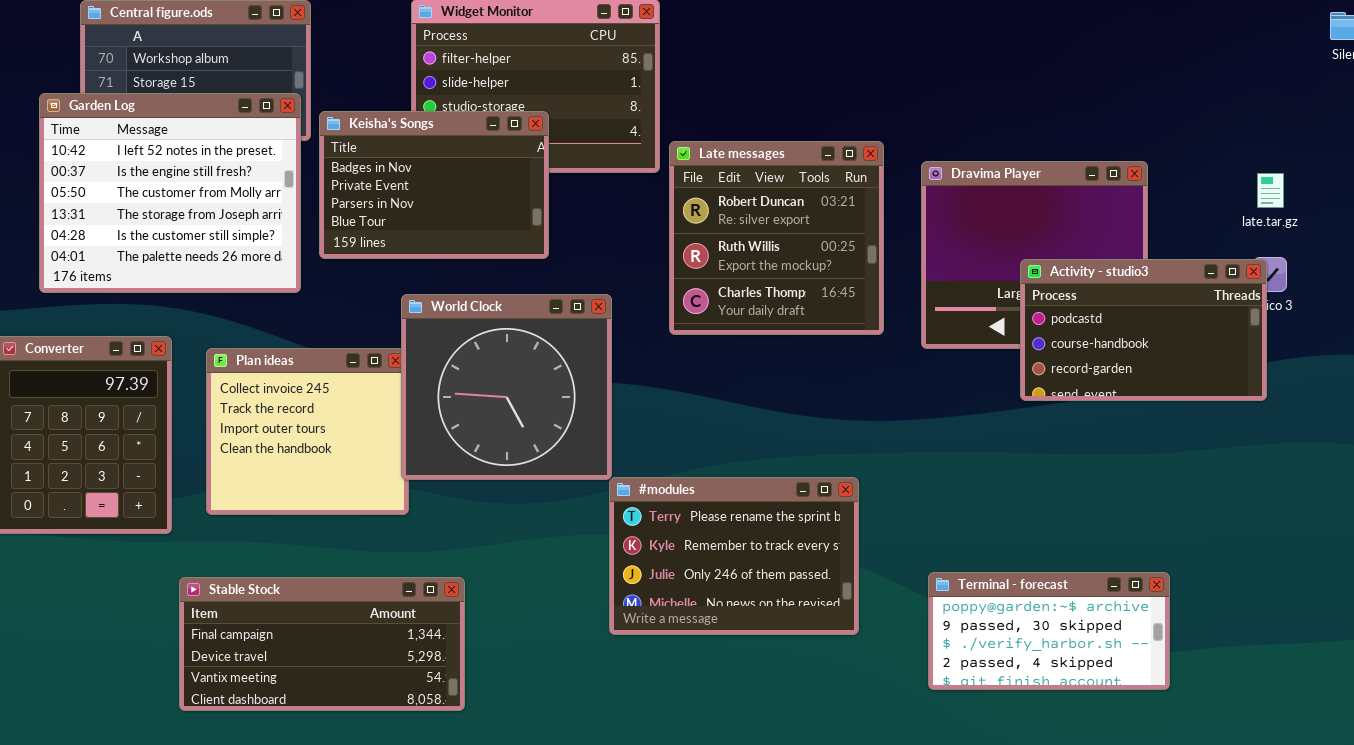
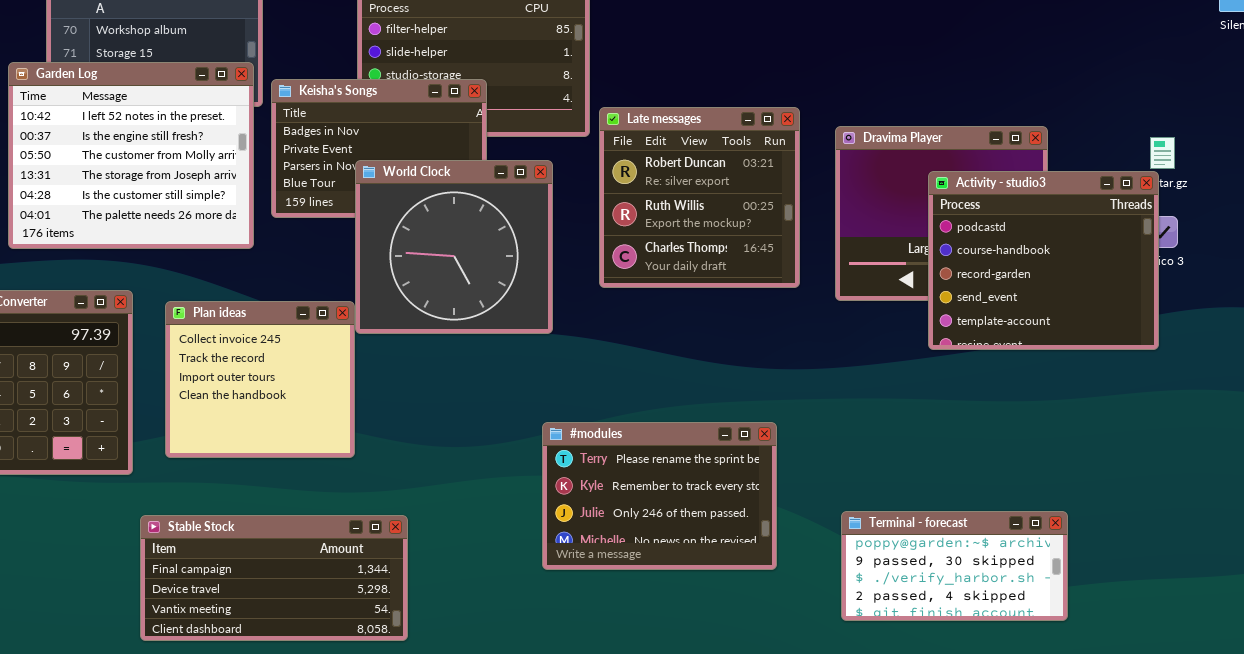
Activity - studio3: [1020,259,1267,401] -> [928,171,1159,350], resized
World Clock: [401,294,612,480] -> [355,160,553,334], moved

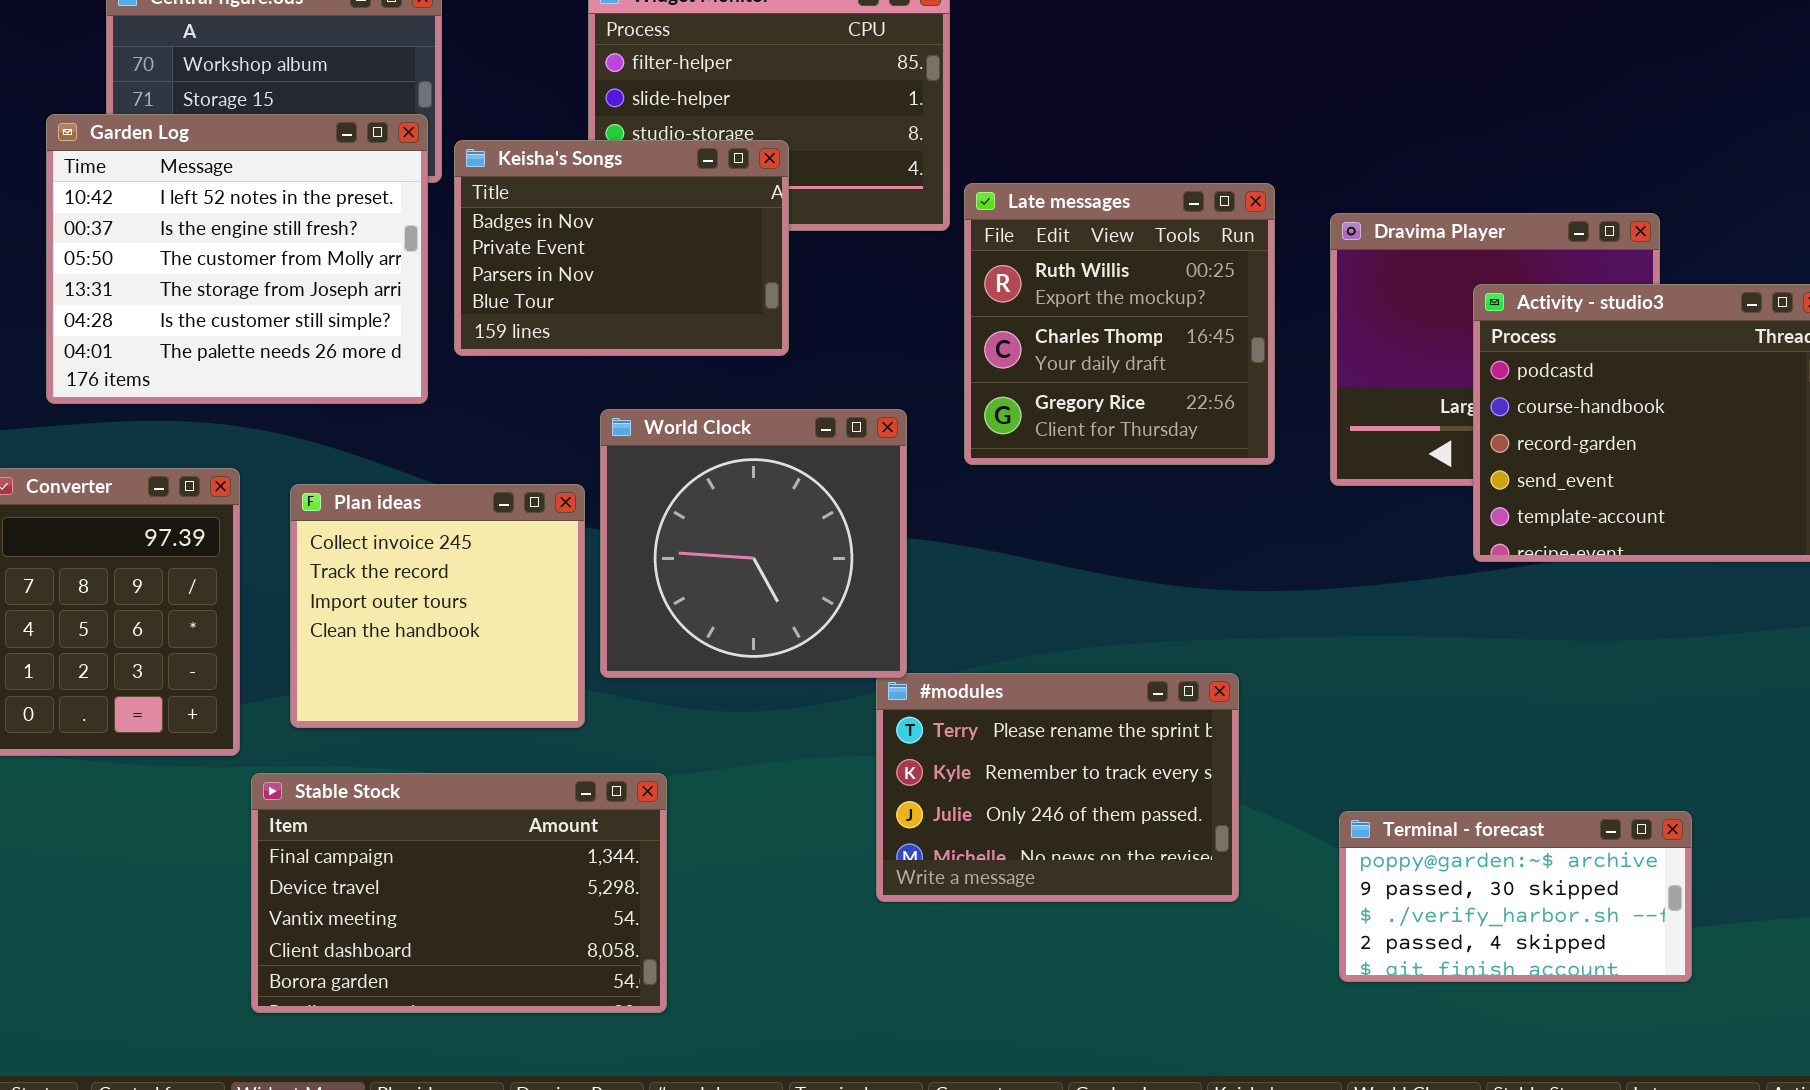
Late messages: [599,107,800,288] -> [964,183,1275,465], scrolled down 1 row
World Clock: [355,160,553,334] -> [600,409,907,678], moved
Stable Stock: [140,515,408,641] -> [251,773,667,1013], resized

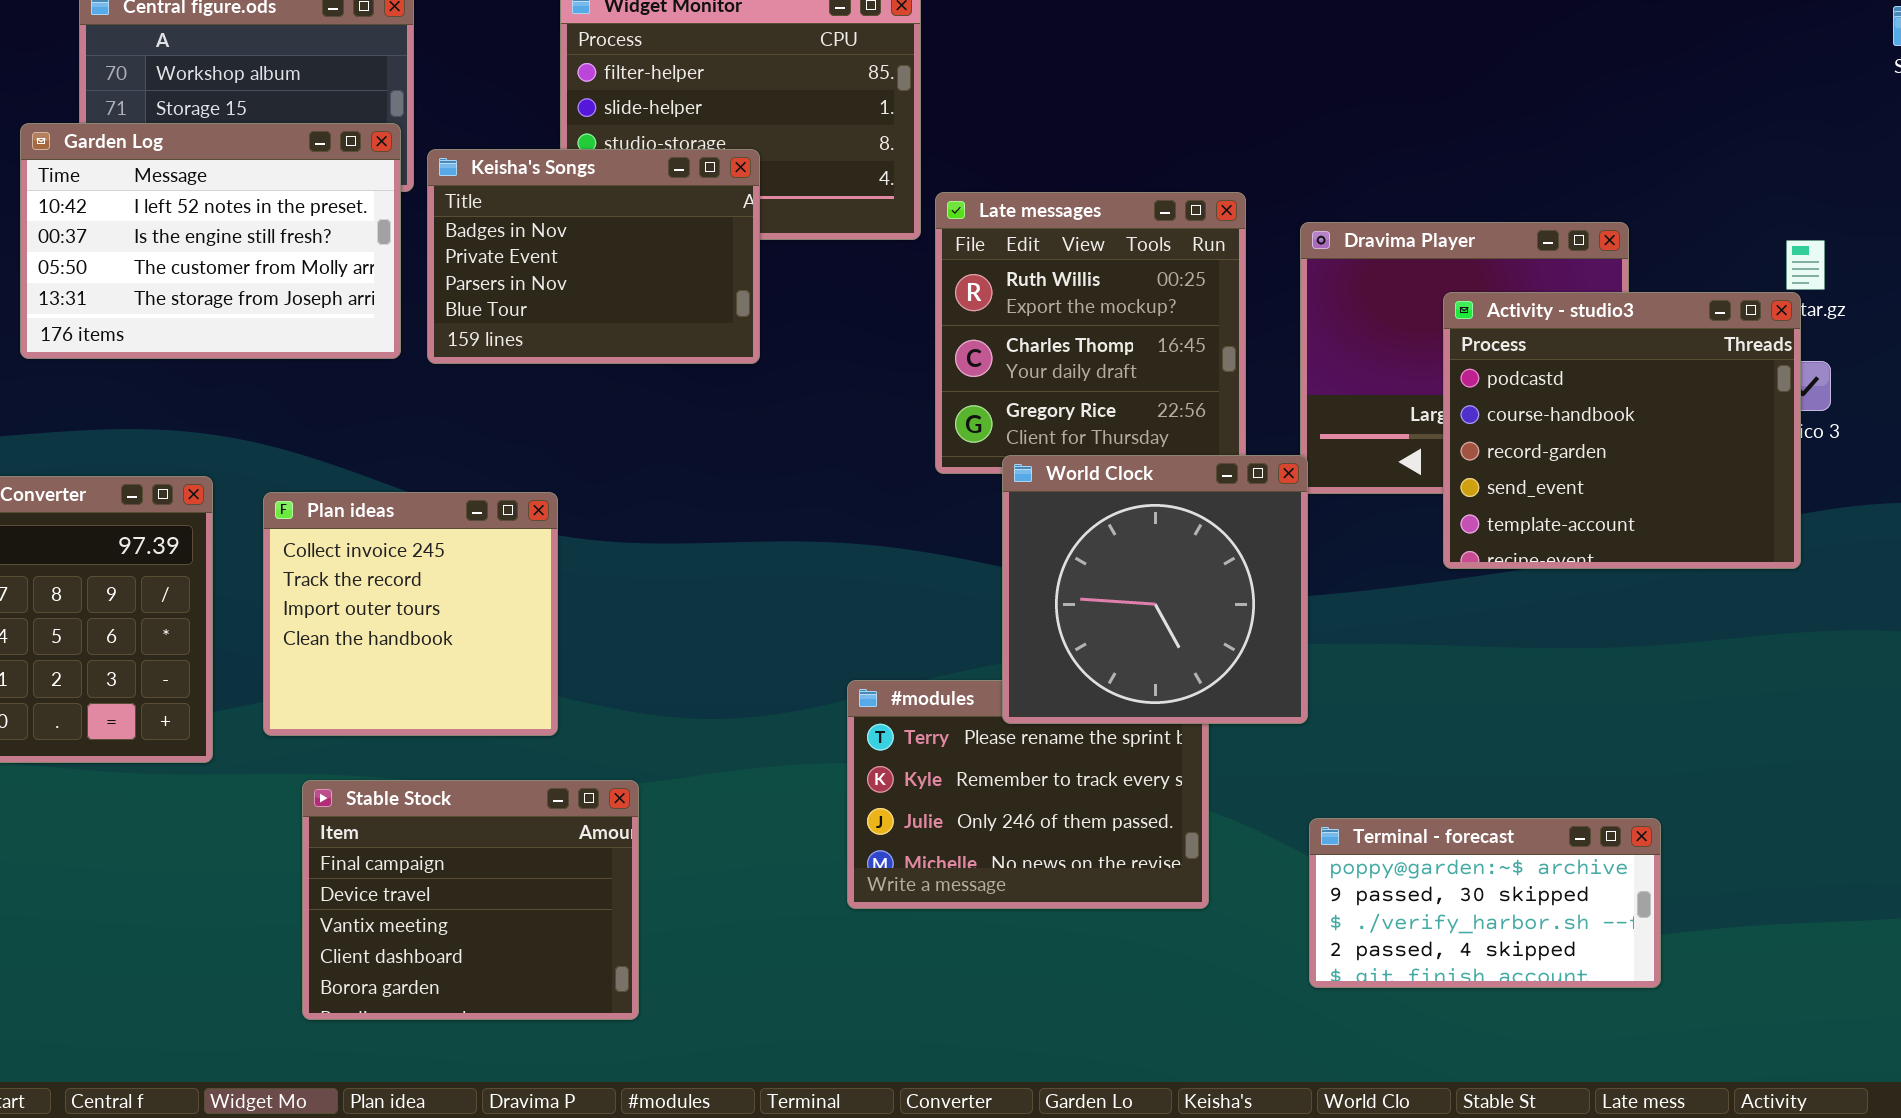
Garden Log: [46,114,428,404] -> [20,123,401,359], resized
World Clock: [600,409,907,678] -> [1002,455,1308,724], moved
Stable Stock: [251,773,667,1013] -> [302,780,639,1020], resized

